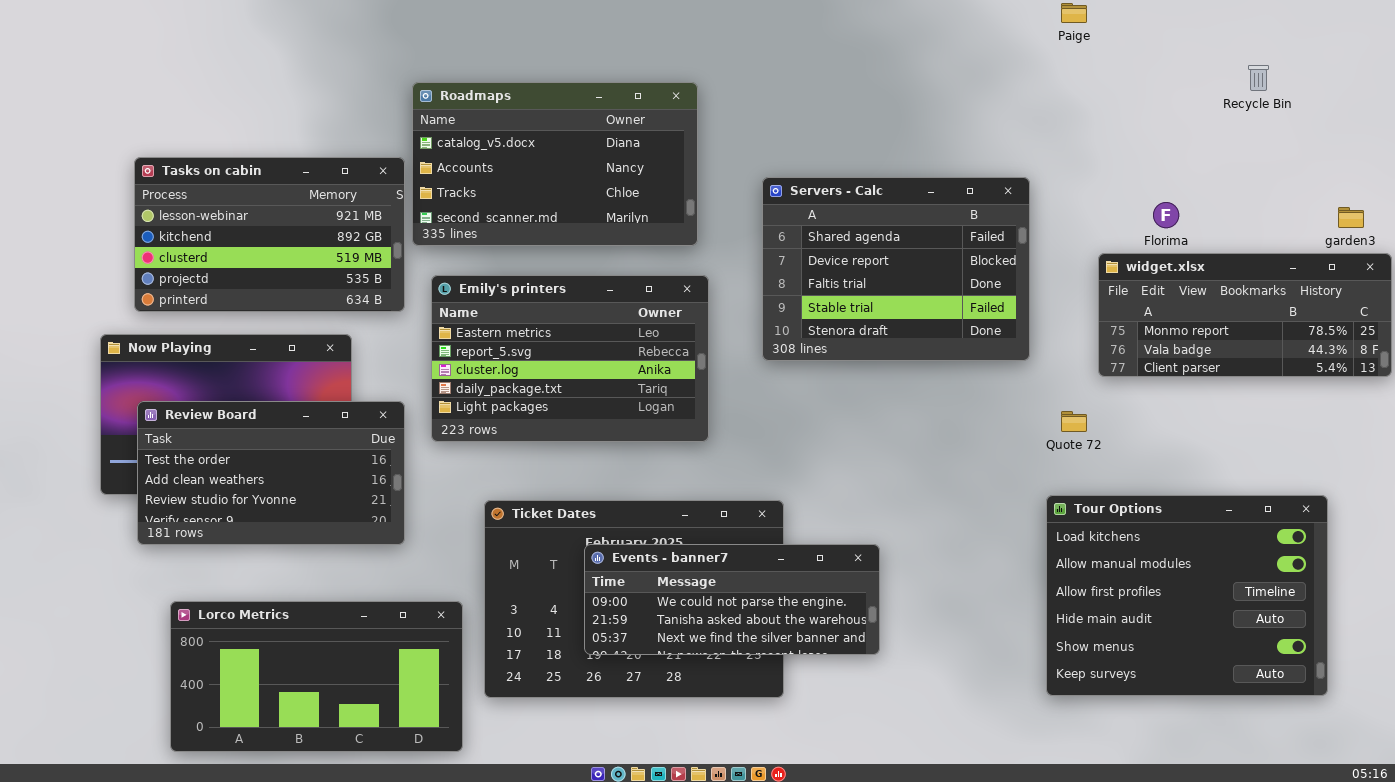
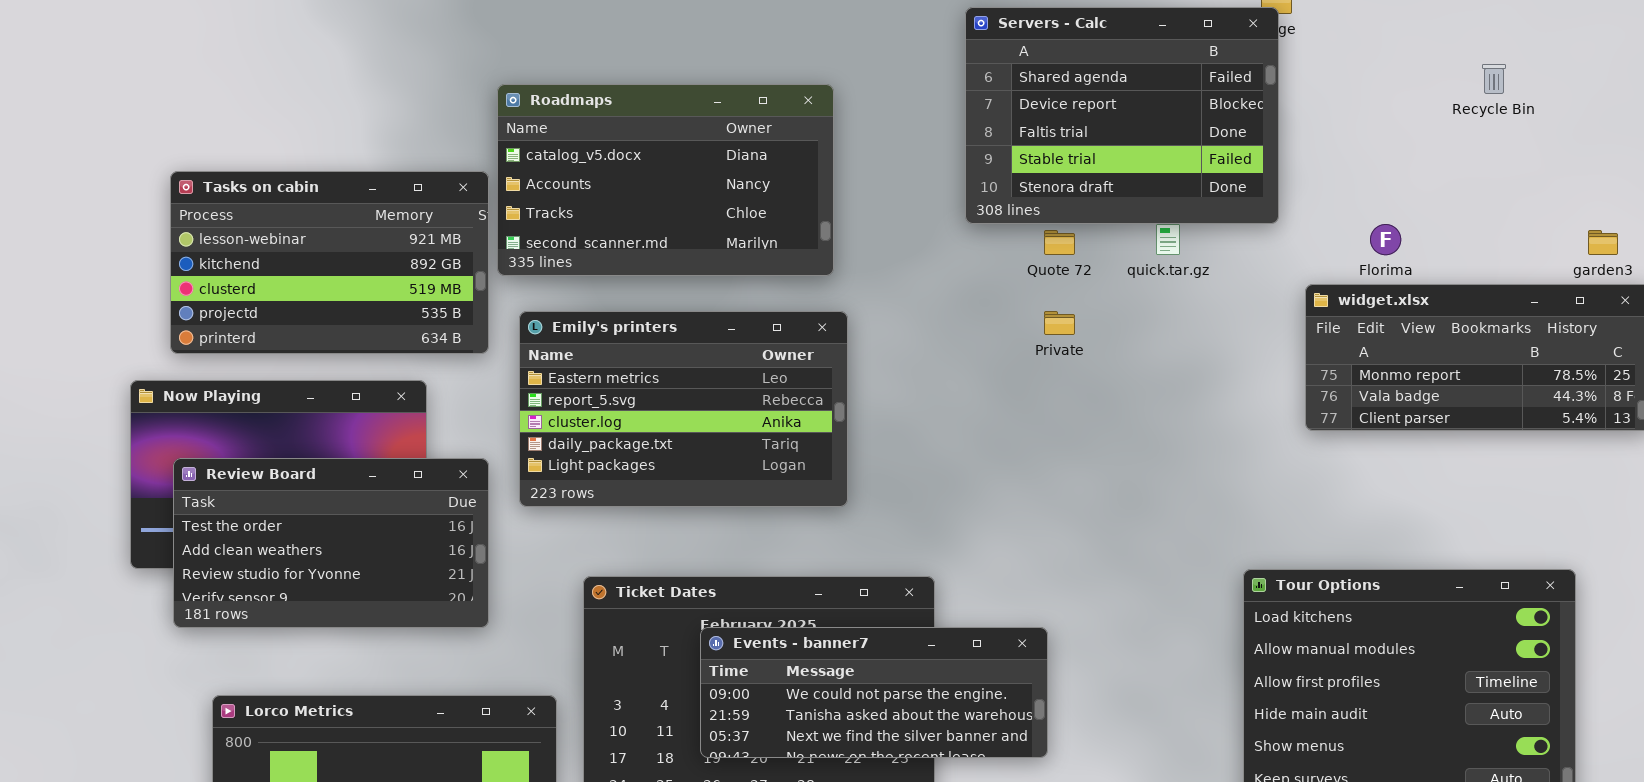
Servers - Calc: [762,177,1030,361] -> [965,7,1279,224], moved
Quote 72: [1061,411,1087,432] -> [1044,230,1075,255], moved

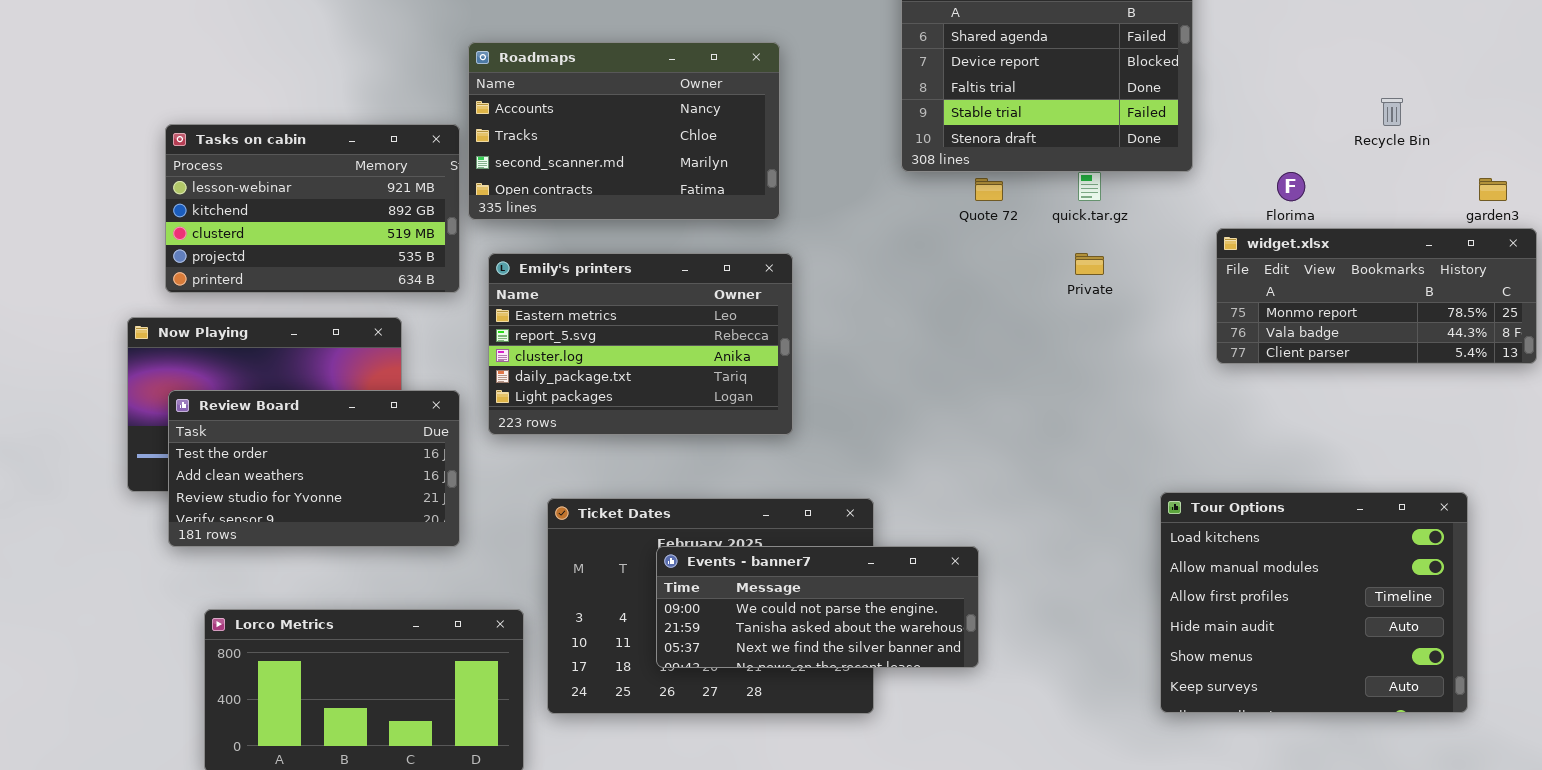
Recycle Bin: [1482,64,1506,94] -> [1381,98,1403,126], moved
Roadmaps: [497,84,834,276] -> [468,42,780,220], scrolled down 1 row
Private: [1044,311,1075,335] -> [1075,253,1104,275], moved

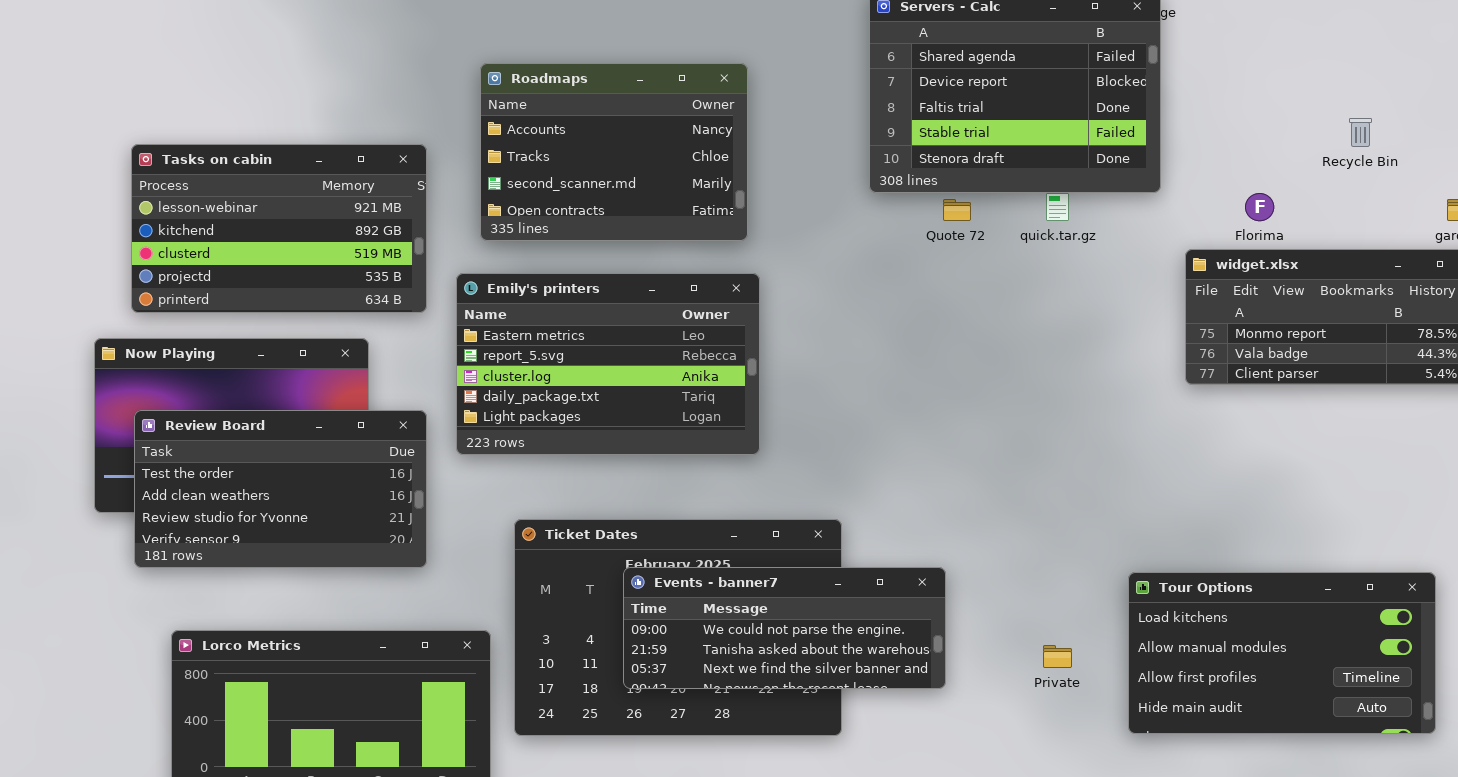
Roadmaps: [468,42,780,220] -> [480,63,748,241], resized
Private: [1075,253,1104,275] -> [1043,645,1072,668], moved
Tour Options: [1160,492,1468,713] -> [1128,572,1436,734], resized

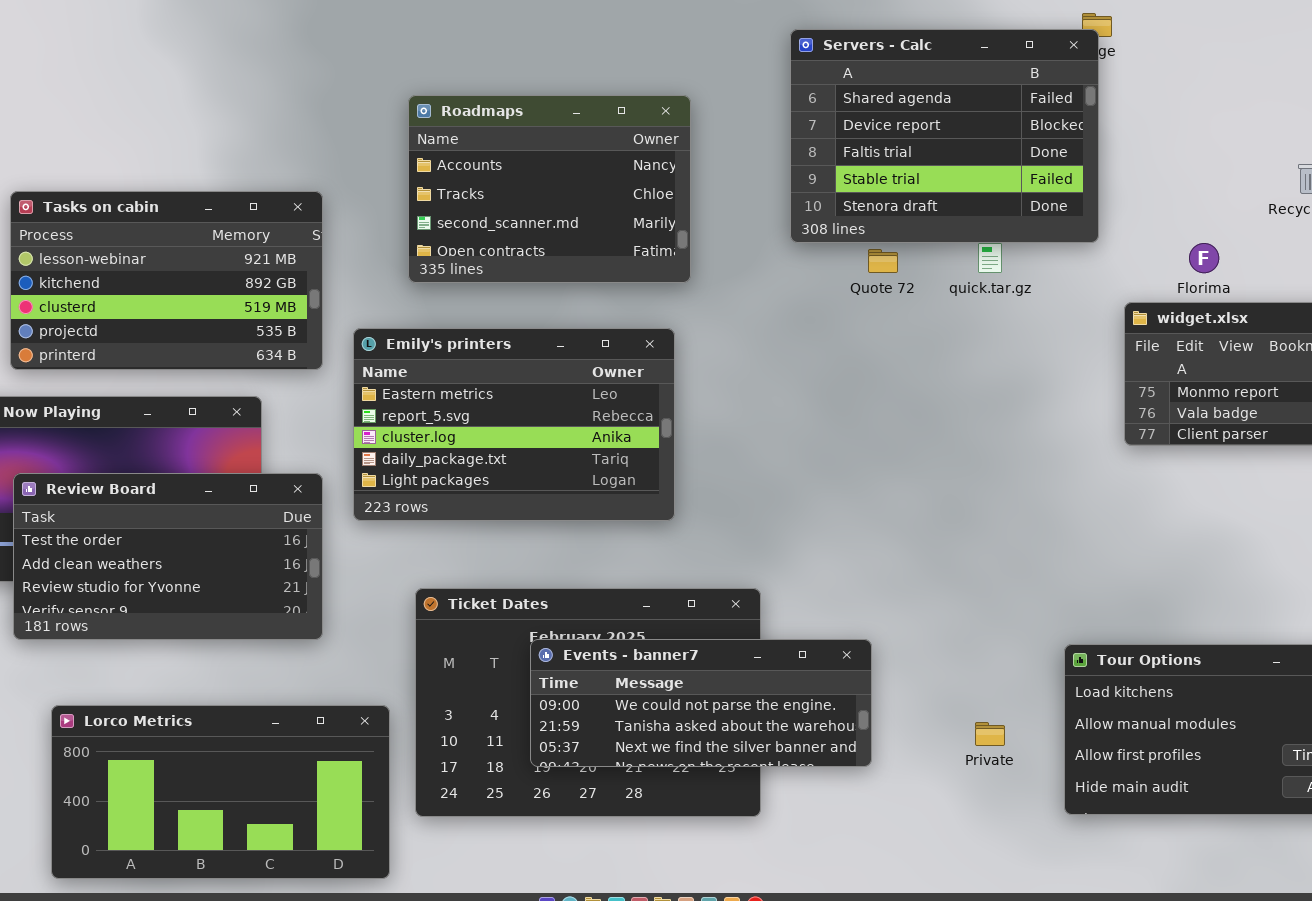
Roadmaps: [480,63,748,241] -> [408,95,691,283], moved

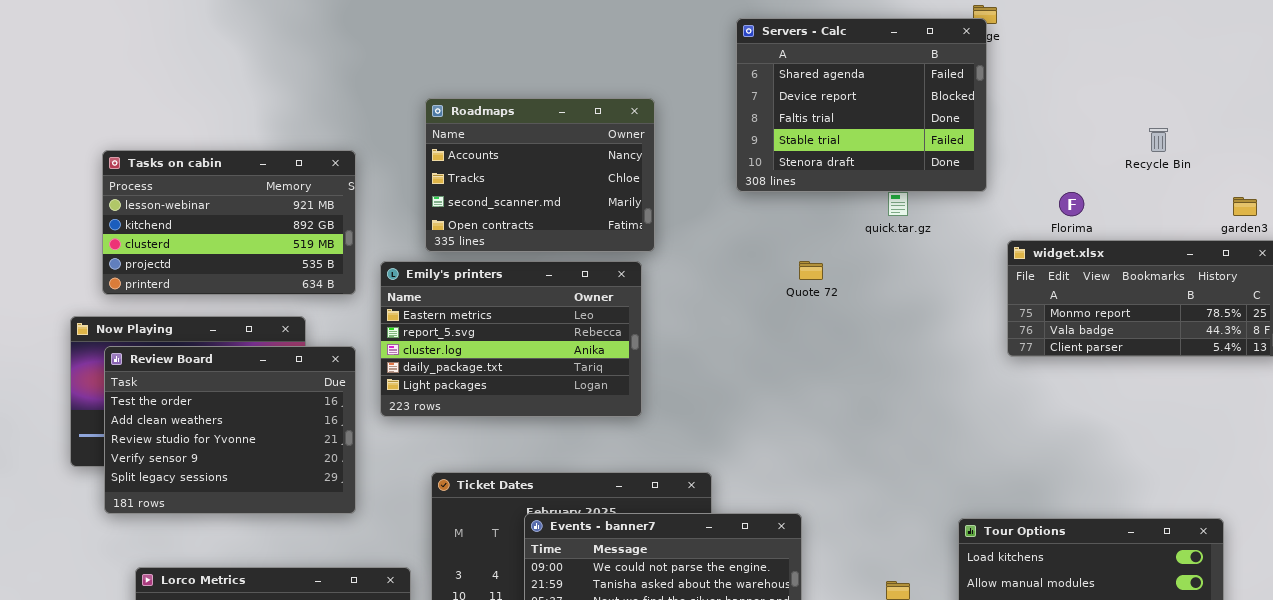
Roadmaps: [408,95,691,283] -> [425,98,655,252], moved
Quote 72: [868,249,898,273] -> [799,261,823,280], moved
Review Board: [13,473,323,640] -> [104,346,356,514], resized

